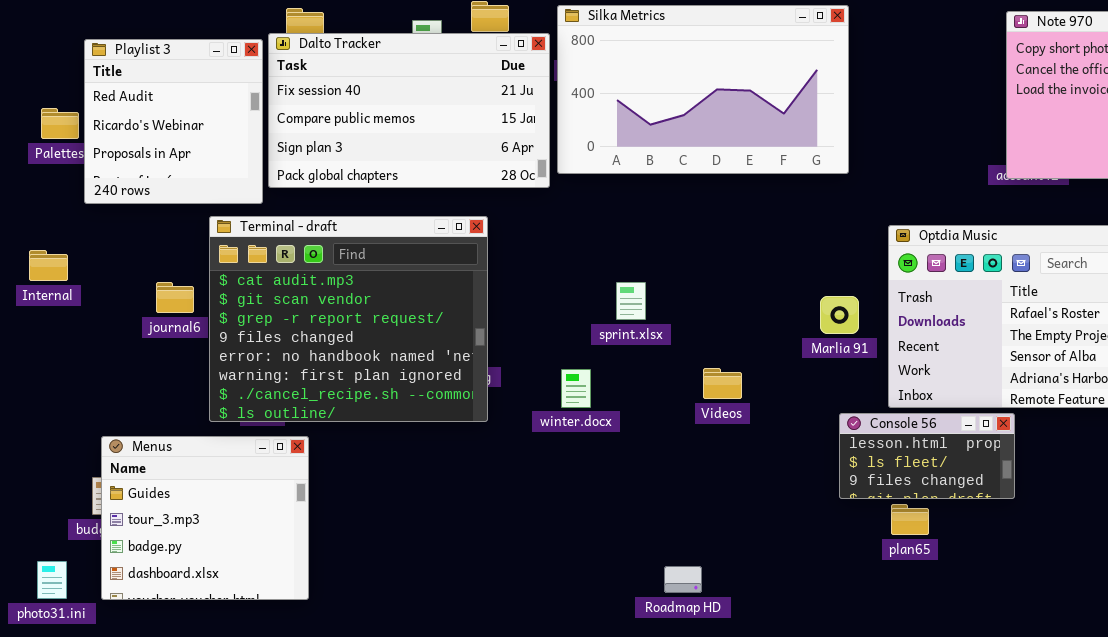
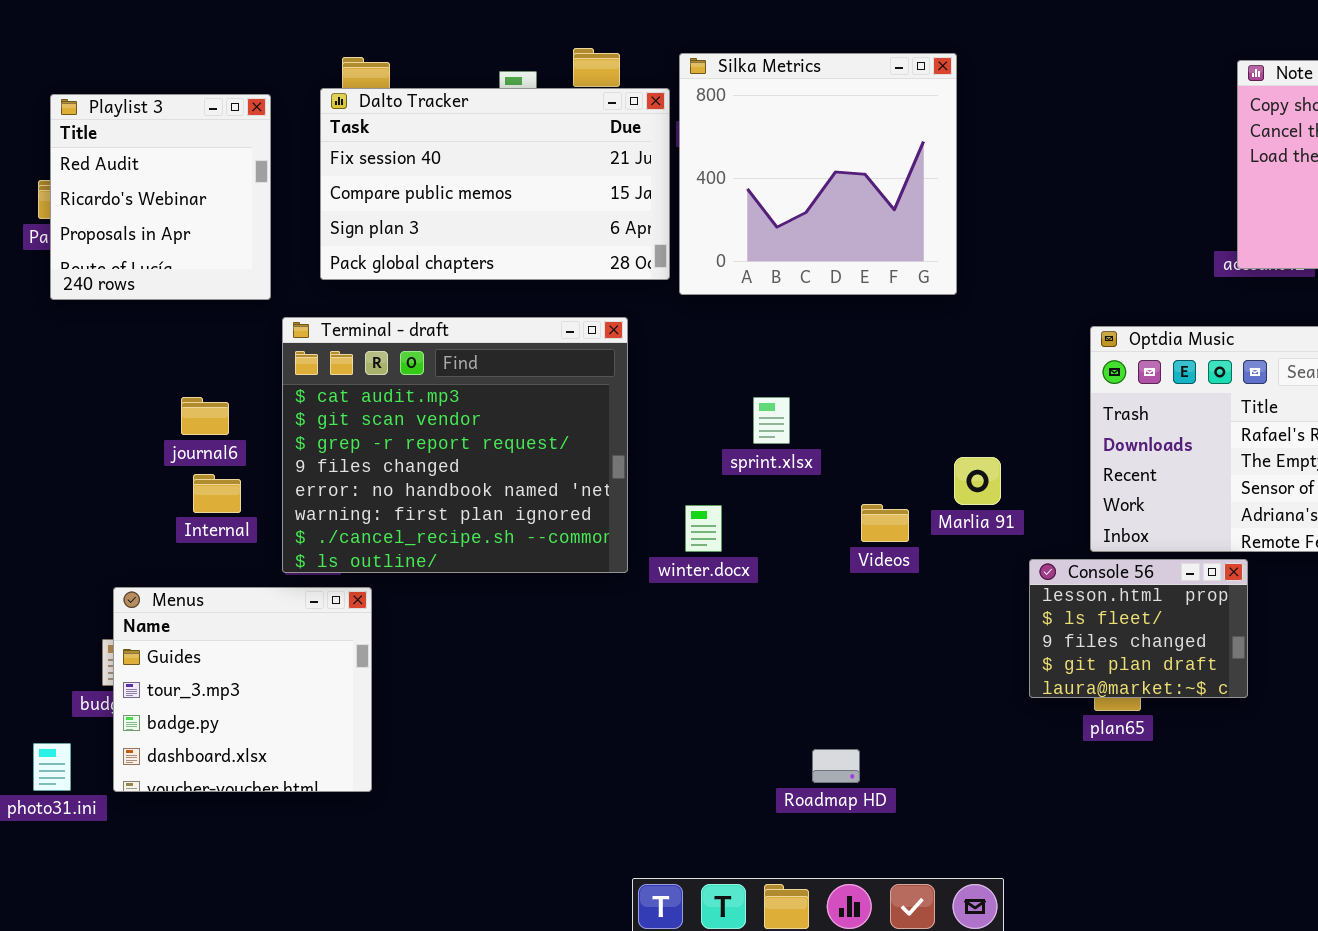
Silka Metrics: [557,5,849,174] -> [679,53,957,295], resized
Playlist 3: [84,39,263,204] -> [50,94,271,300], moved
Terminal - draft: [209,216,488,422] -> [282,317,628,573], moved
Internal: [29,250,68,281] -> [193,474,241,513], moved
Marlia 91: [820,296,859,334] -> [954,457,1001,505], moved
Console 56: [839,413,1015,499] -> [1029,559,1248,698], resized

